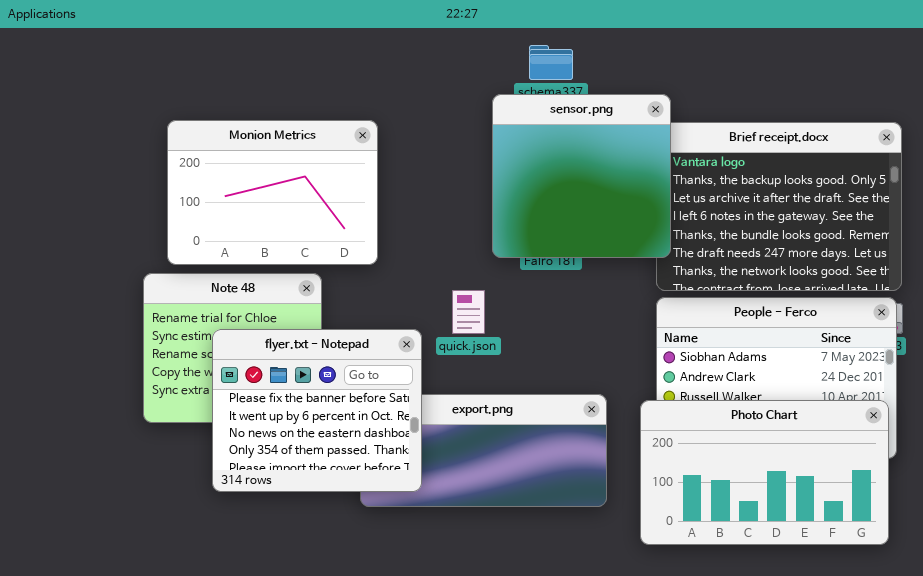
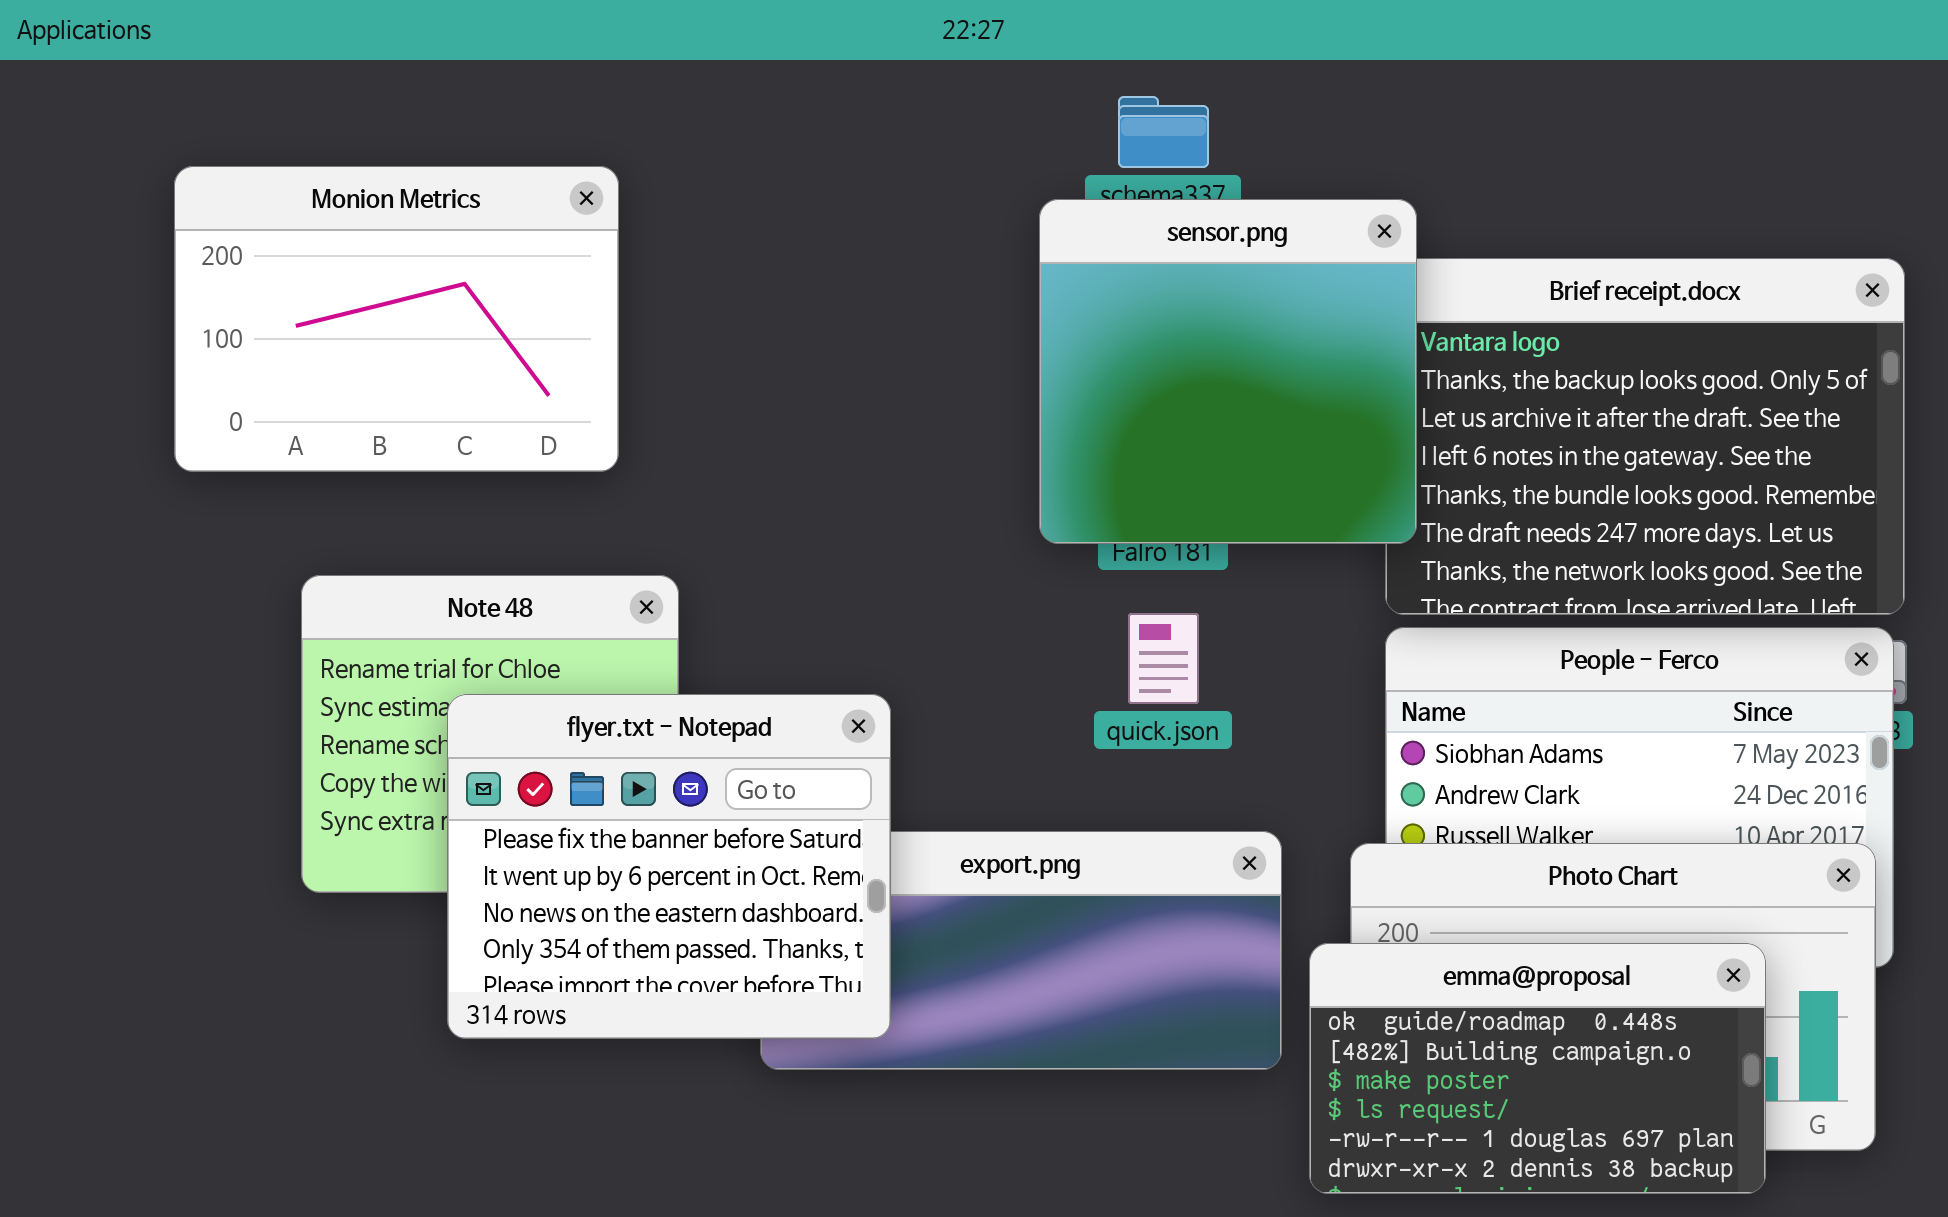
Monion Metrics: [167,120,378,265] -> [174,166,619,472], moved
quick.json: [452,290,485,334] -> [1128,613,1199,704], moved
emma@proposal: none -> [1309,943,1766,1194], opened

